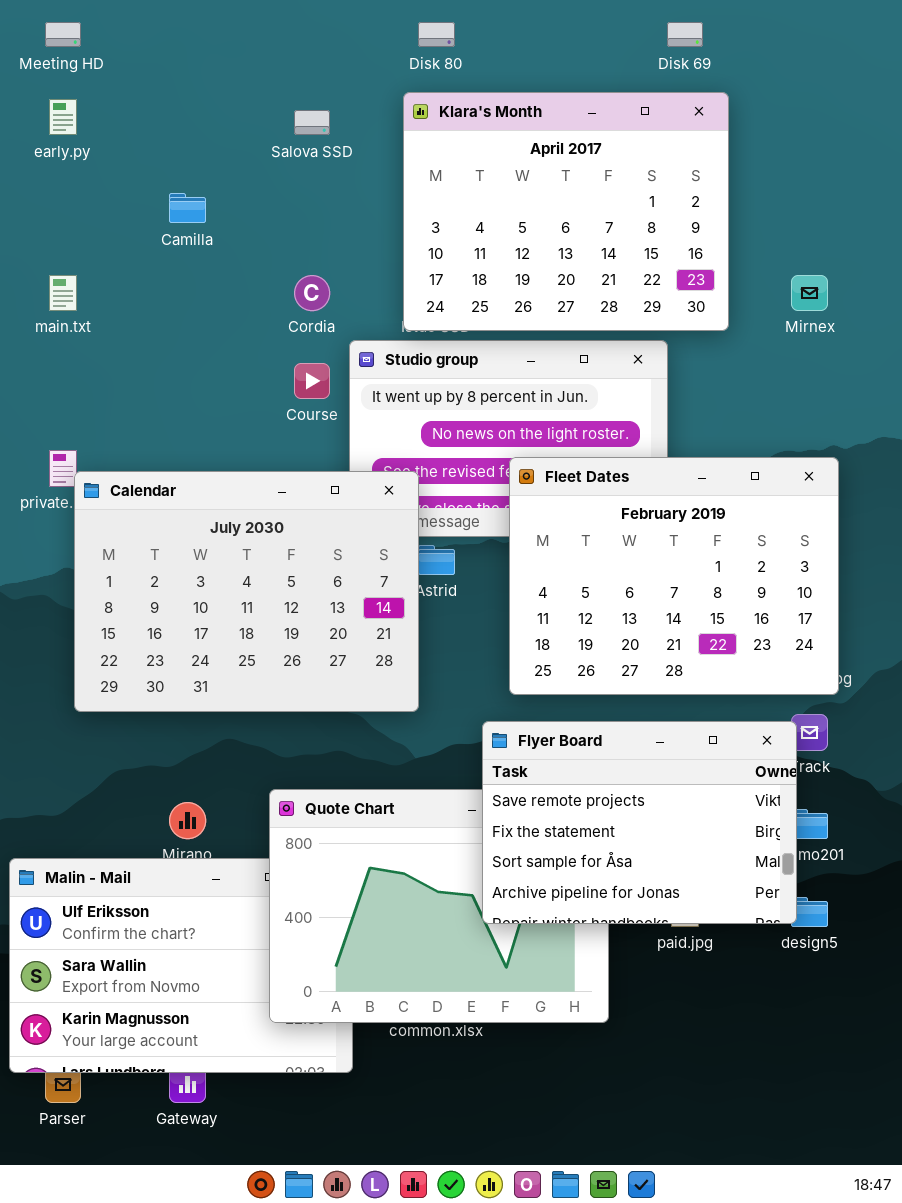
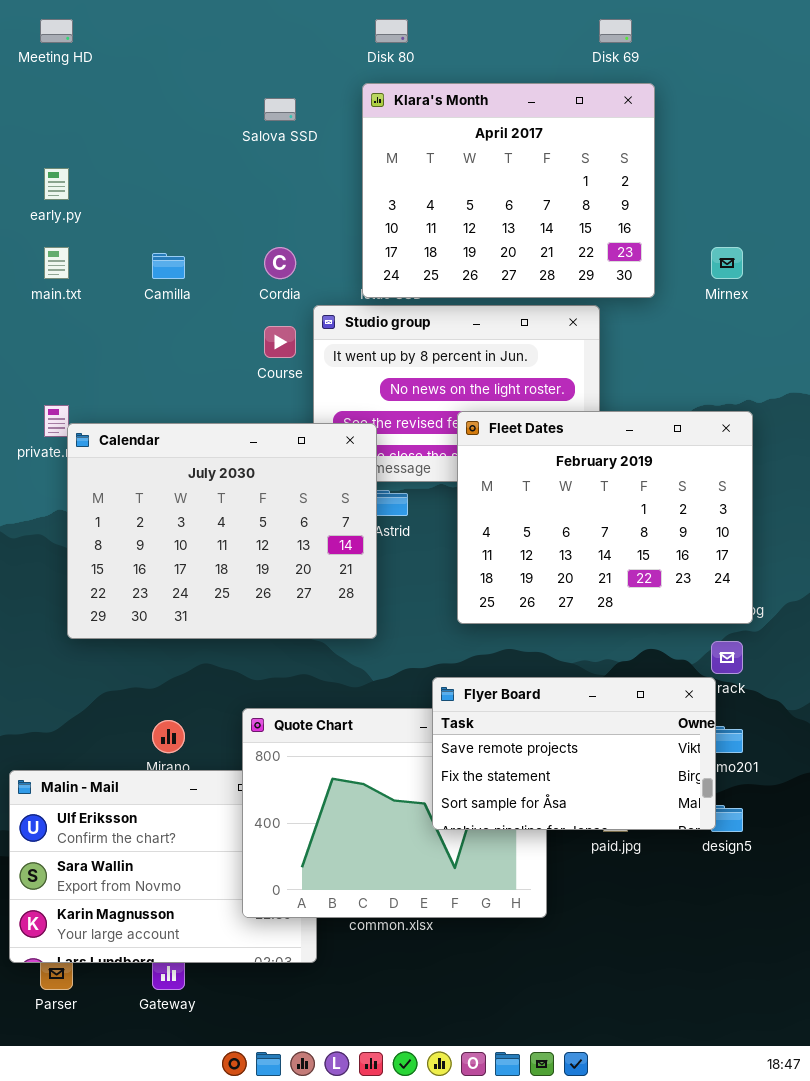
early.py: [49,99,77,135] -> [44,168,69,200], moved
Camilla: [169,193,206,223] -> [152,253,185,279], moved
Flyer Board: [482,721,797,924] -> [432,677,716,830], resized

